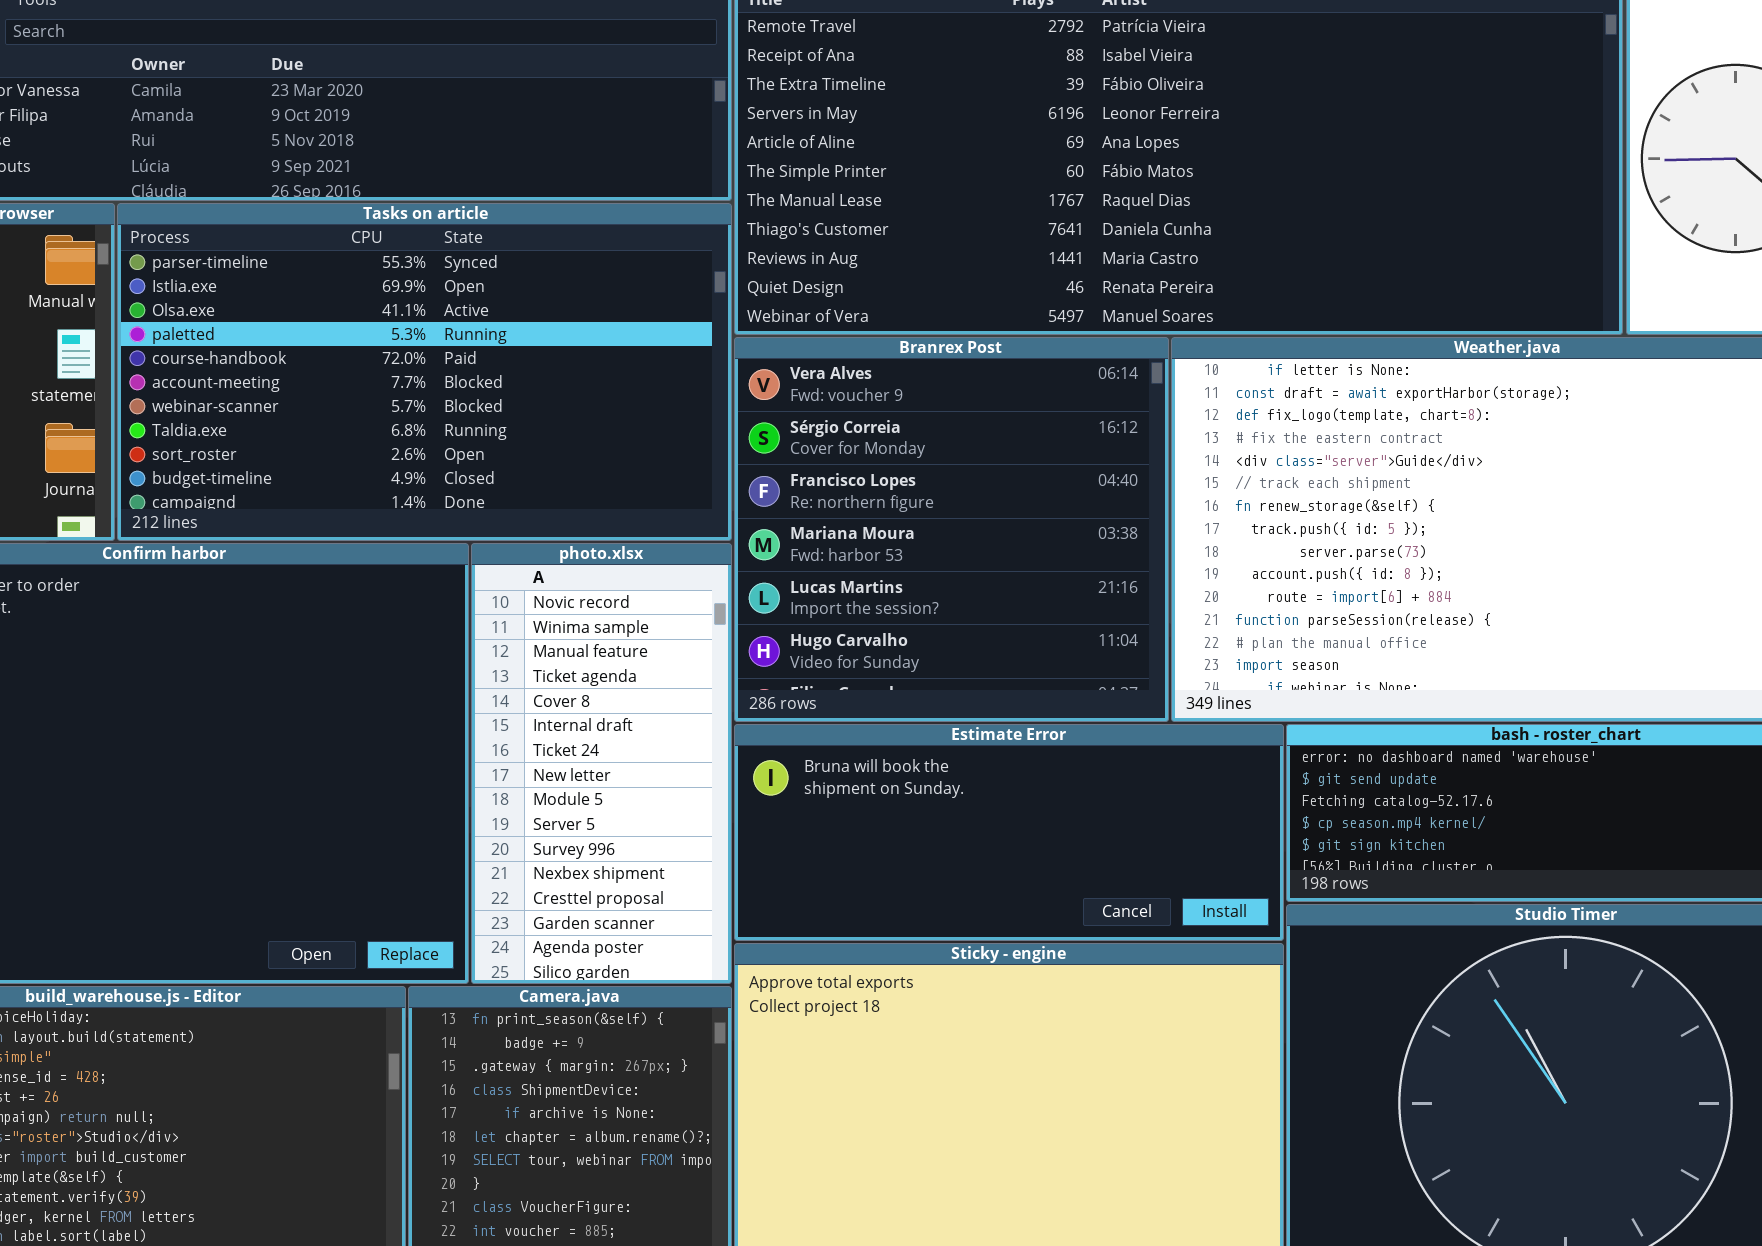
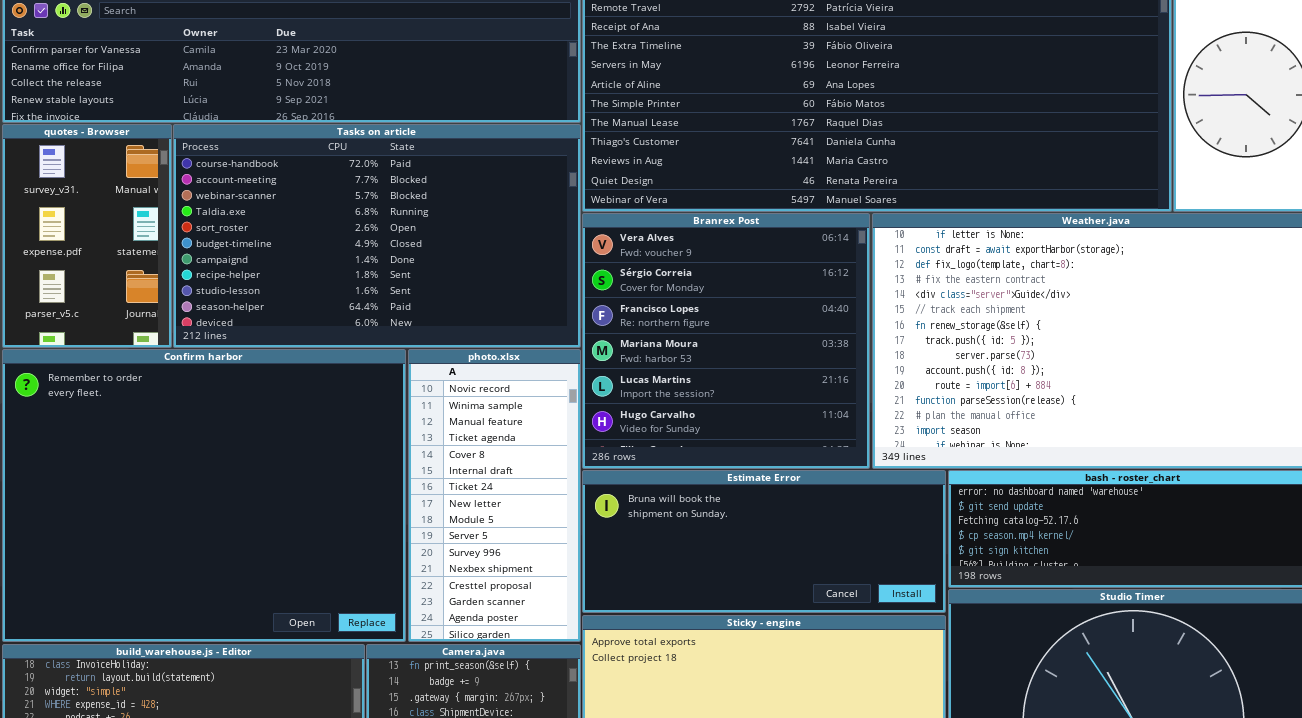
Tasks on article: [117,203,732,541] -> [173,124,581,348], scrolled down 4 rows

